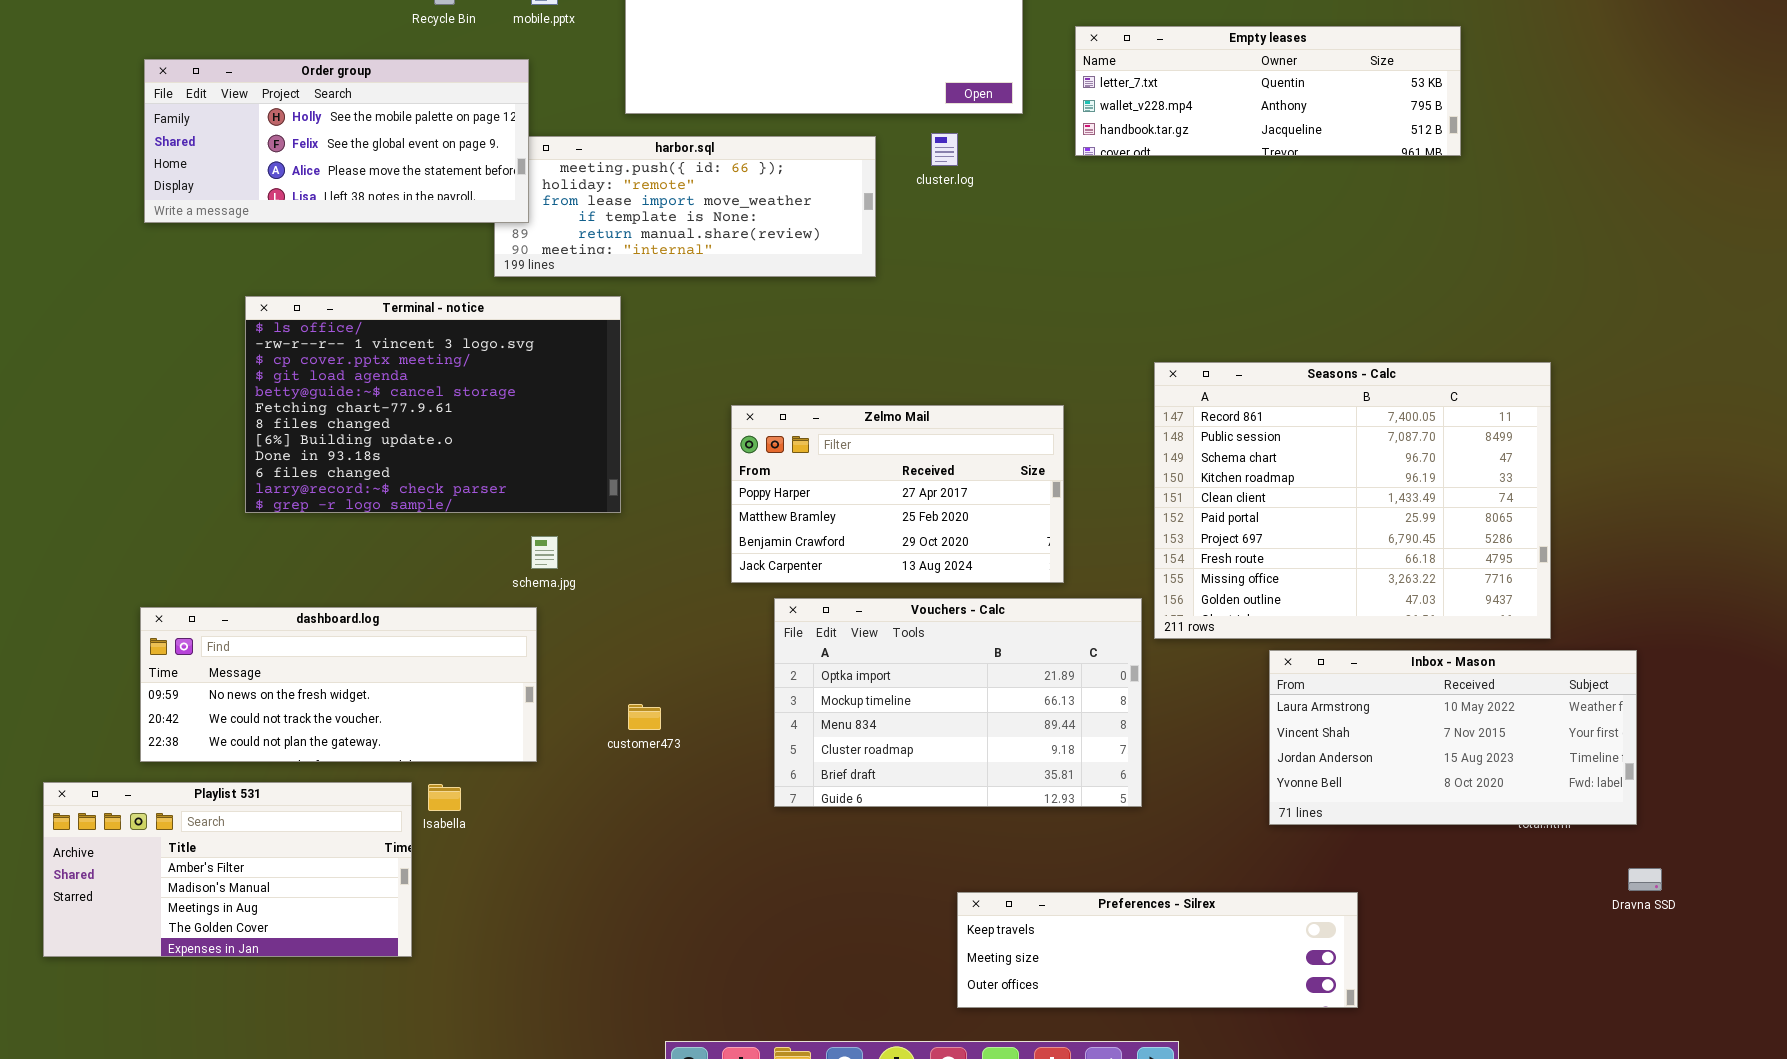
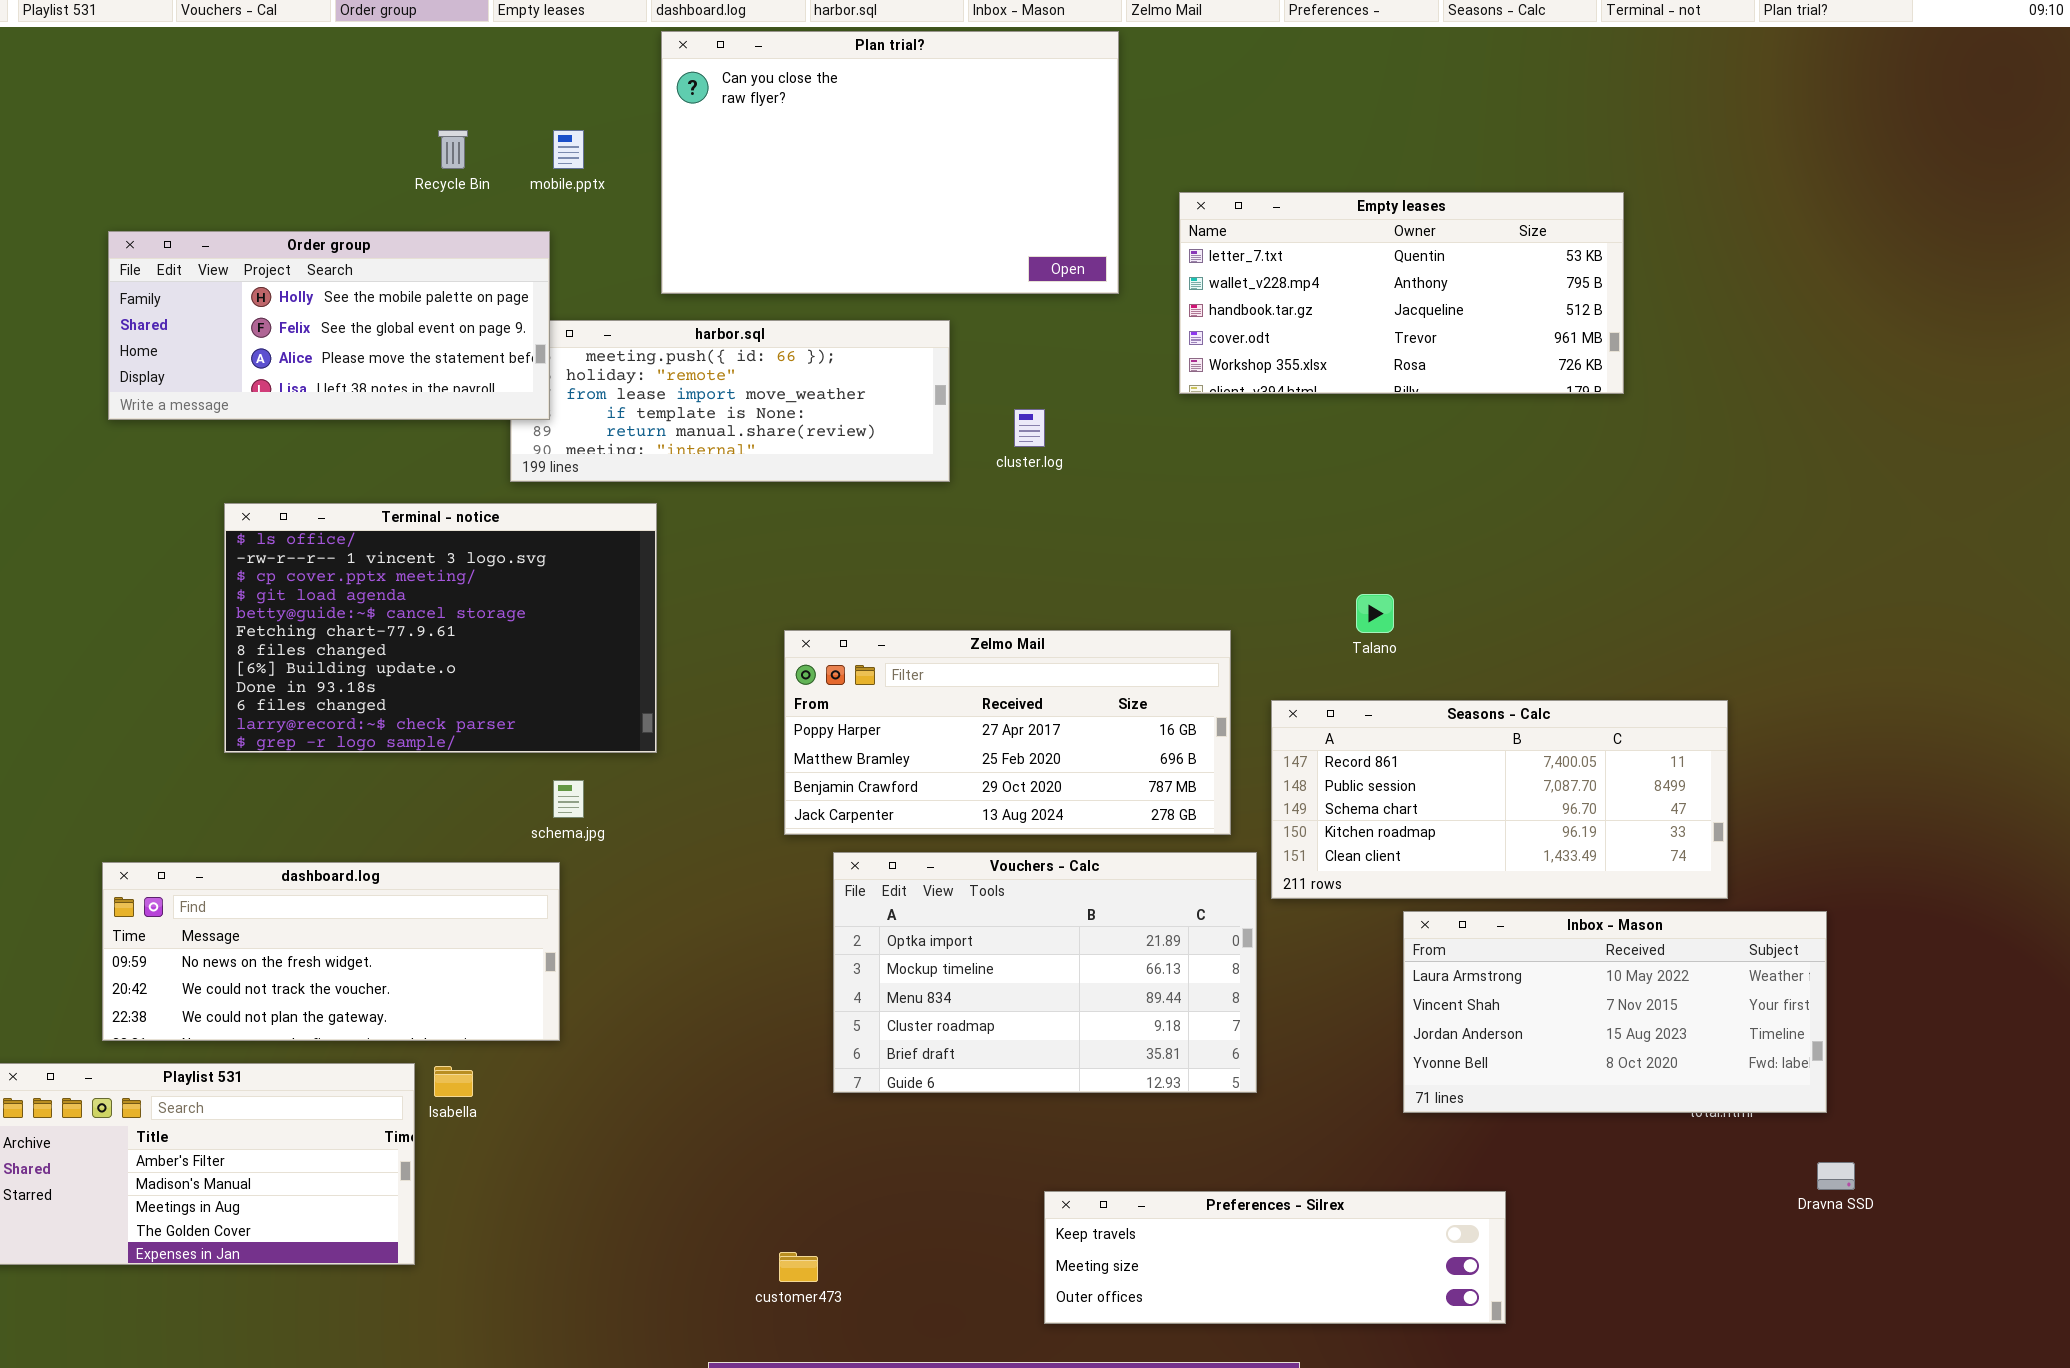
Empty leases: [1075,26,1461,156] -> [1179,192,1624,394], resized
cluster.log: [931,133,958,166] -> [1014,409,1045,447], moved
Seasons - Calc: [1154,362,1551,639] -> [1271,700,1728,899], resized
Zelmo Mail: [731,405,1064,583] -> [784,630,1231,835], resized
customer473: [628,704,661,730] -> [779,1252,818,1282], moved

